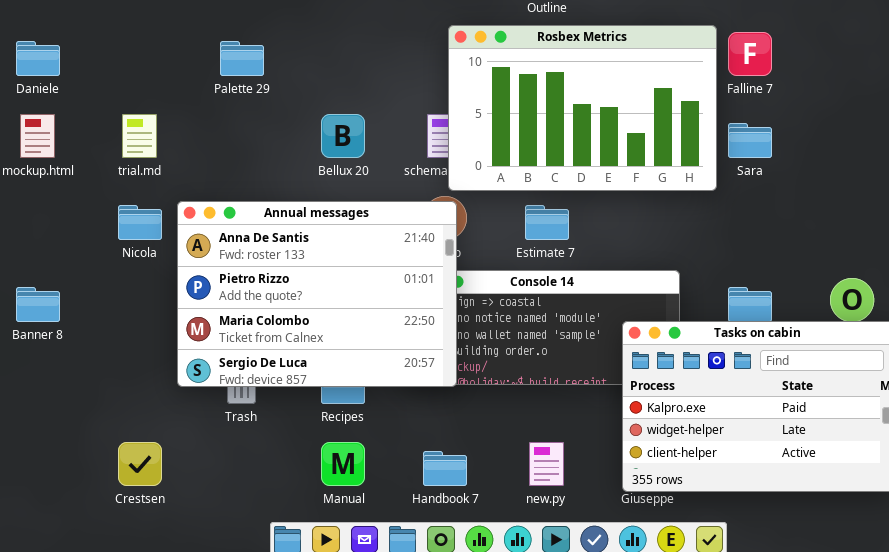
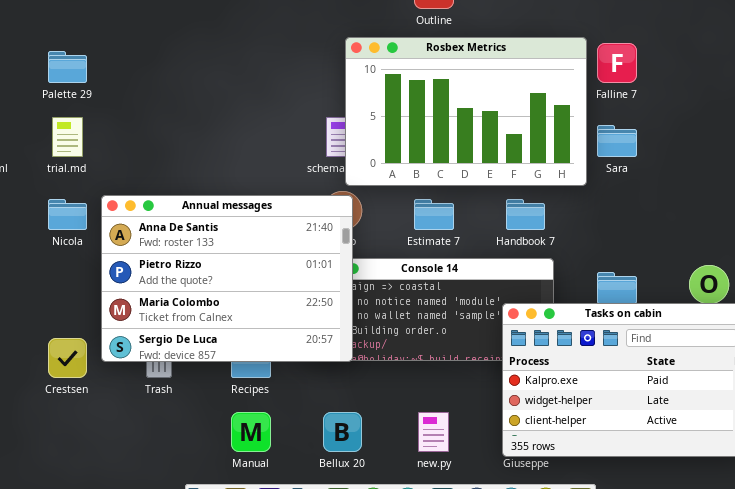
Palette 29: [220,41,264,76] -> [48,51,87,83], moved
Bellux 20: [321,114,365,158] -> [323,412,362,452], moved
Crestsen: [118,442,162,486] -> [48,338,87,378], moved
Handbook 7: [423,451,467,486] -> [506,199,545,230], moved

